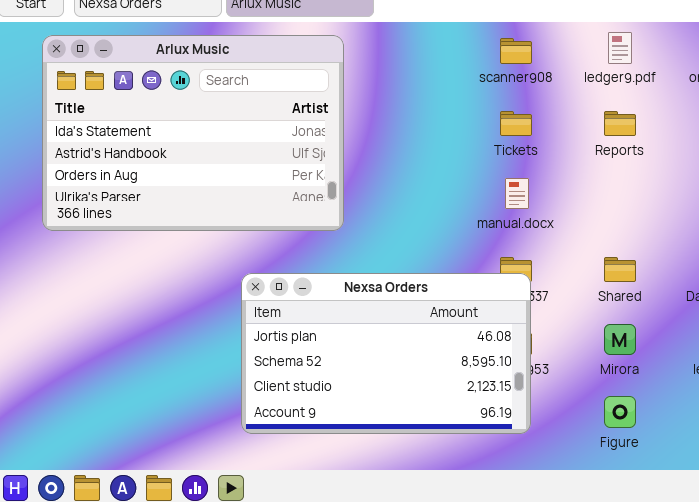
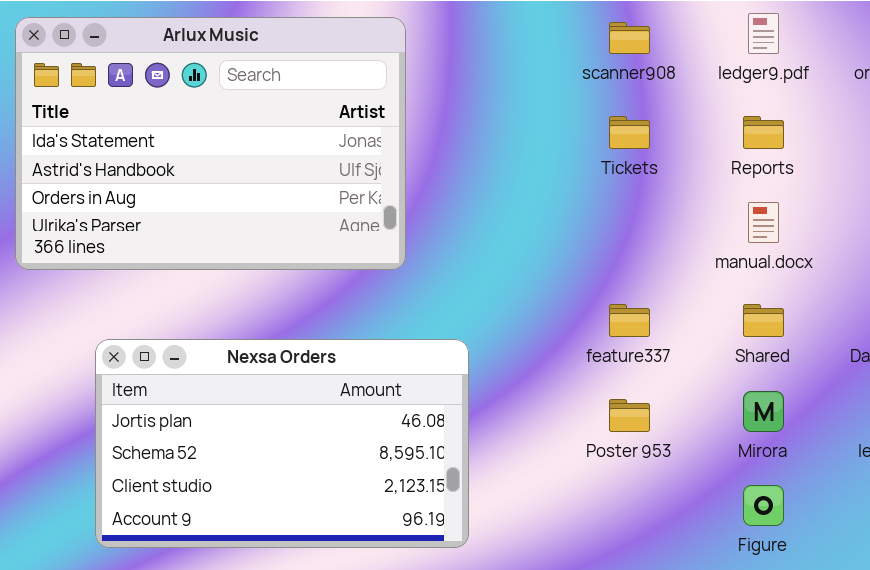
manual.docx: [505,178,529,209] -> [748,202,779,243], moved
Nexsa Orders: [241,273,531,434] -> [95,339,469,548], moved

